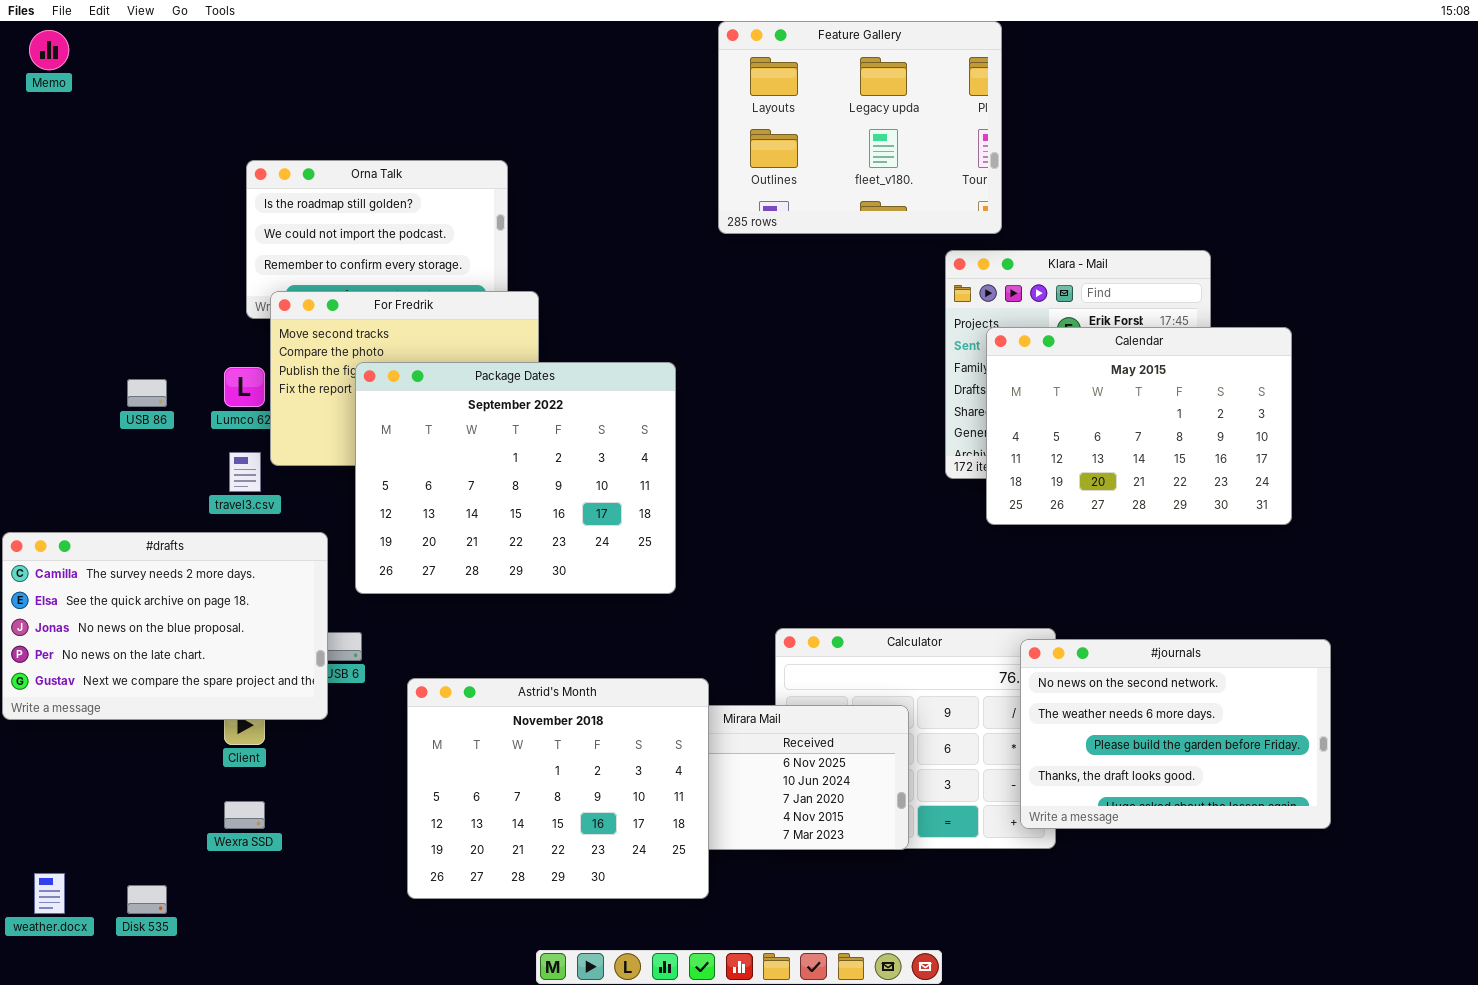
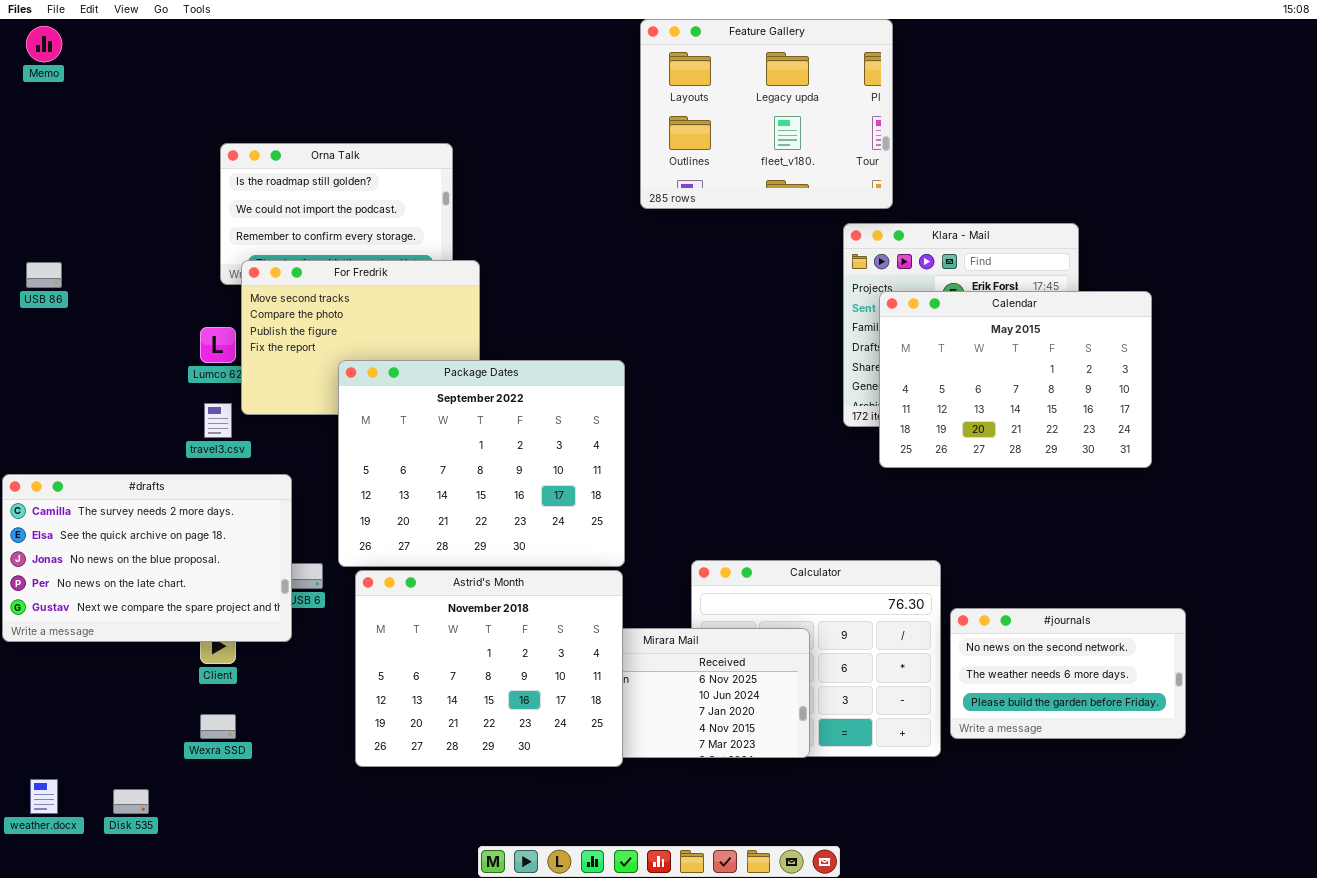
Package Dates: [355,362,676,594] -> [338,360,625,567], moved
USB 86: [127,379,167,407] -> [26,262,62,288], moved
#journals: [1020,639,1331,829] -> [950,608,1186,739], resized
Astrid's Month: [407,678,709,899] -> [355,570,623,767], moved

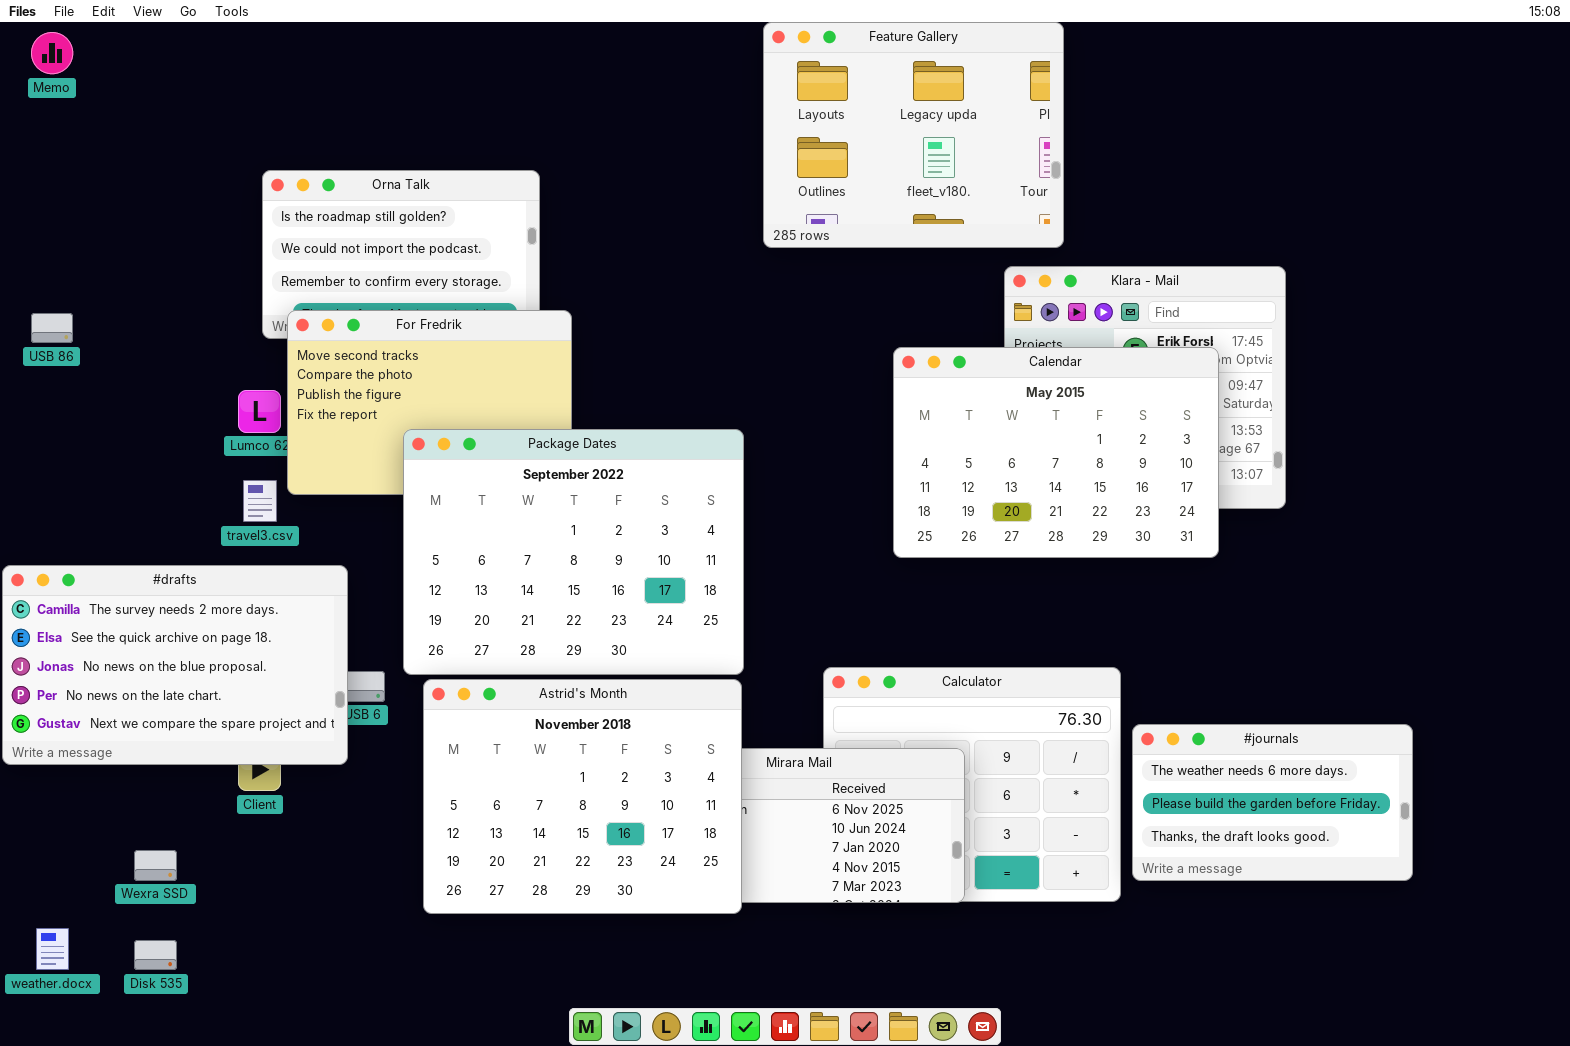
Calendar: [879,291,1152,468] -> [893,347,1219,558], moved
#journals: [950,608,1186,739] -> [1132,724,1413,881], scrolled down 1 row
Wexra SSD: [200,714,236,739] -> [134,850,177,881], moved

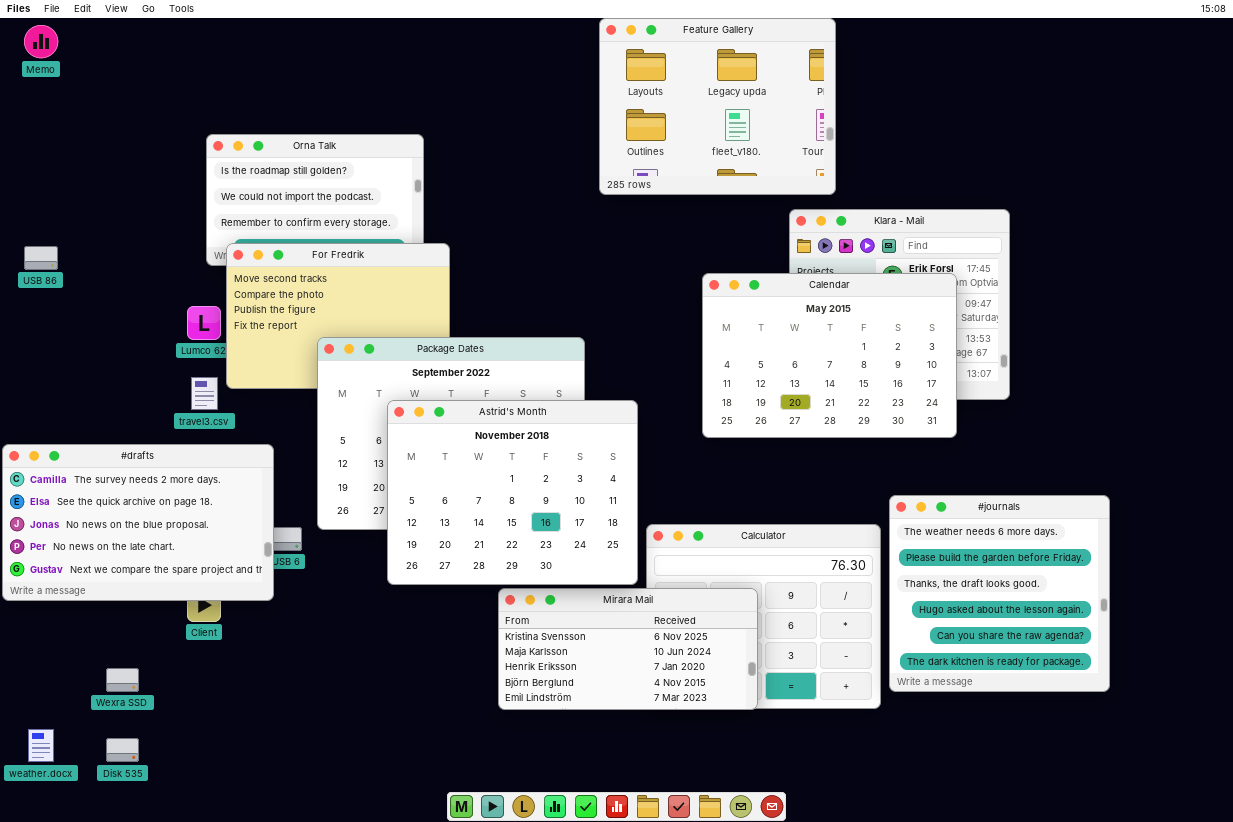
Astrid's Month: [423,679,742,914] -> [387,400,638,585], moved
#journals: [1132,724,1413,881] -> [889,495,1110,692], resized

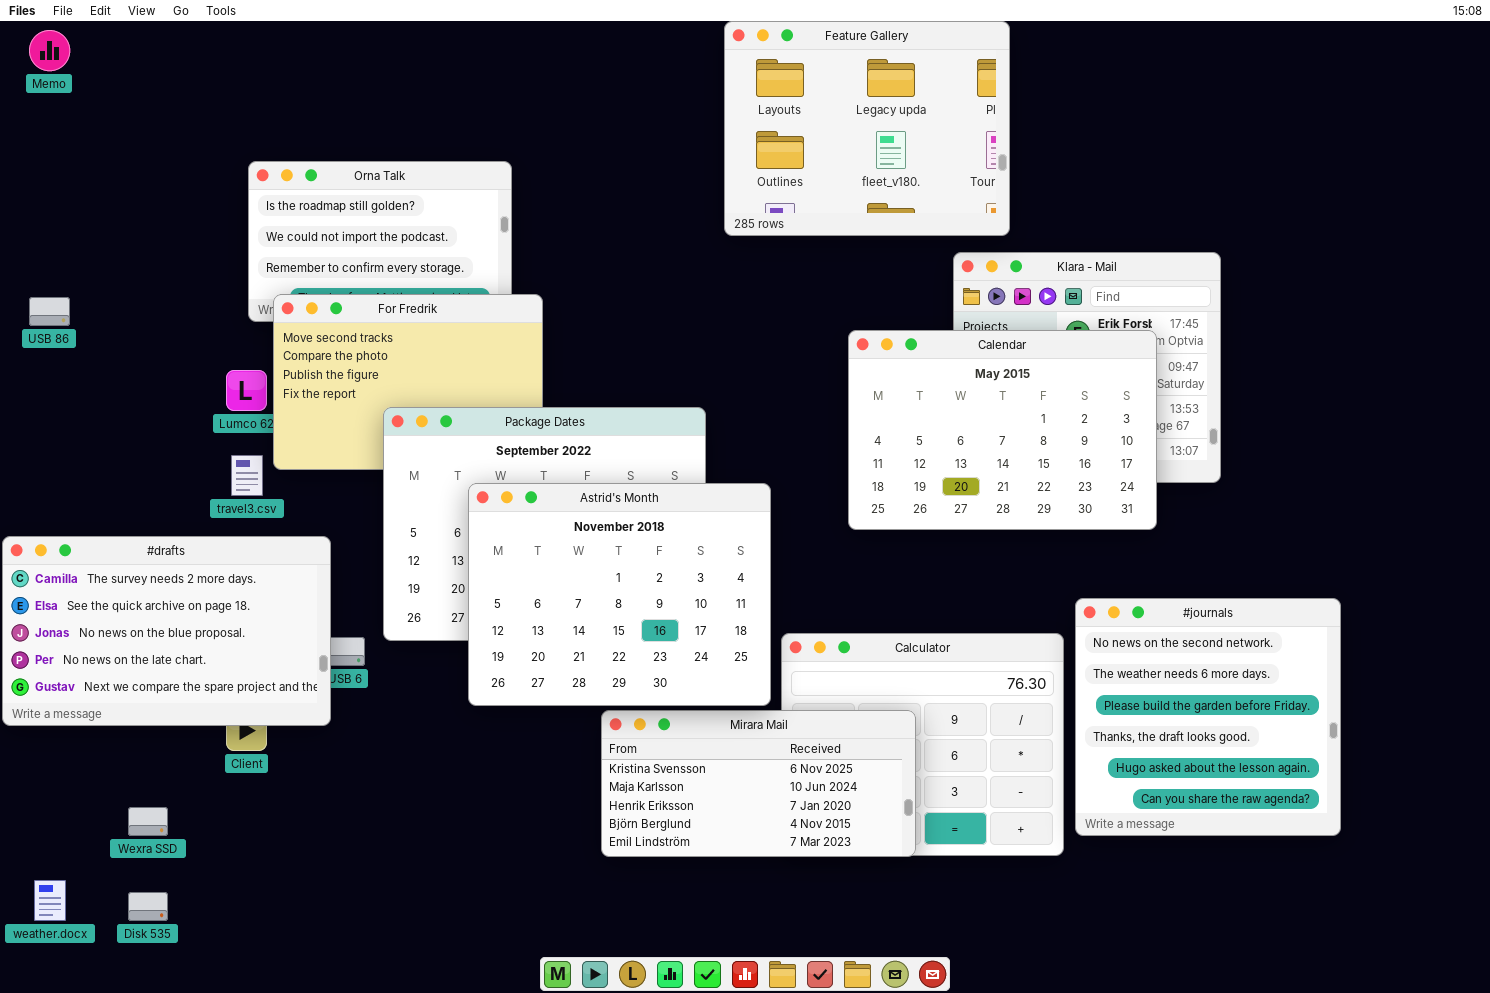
#journals: [889,495,1110,692] -> [1075,598,1341,836], scrolled up 1 row

